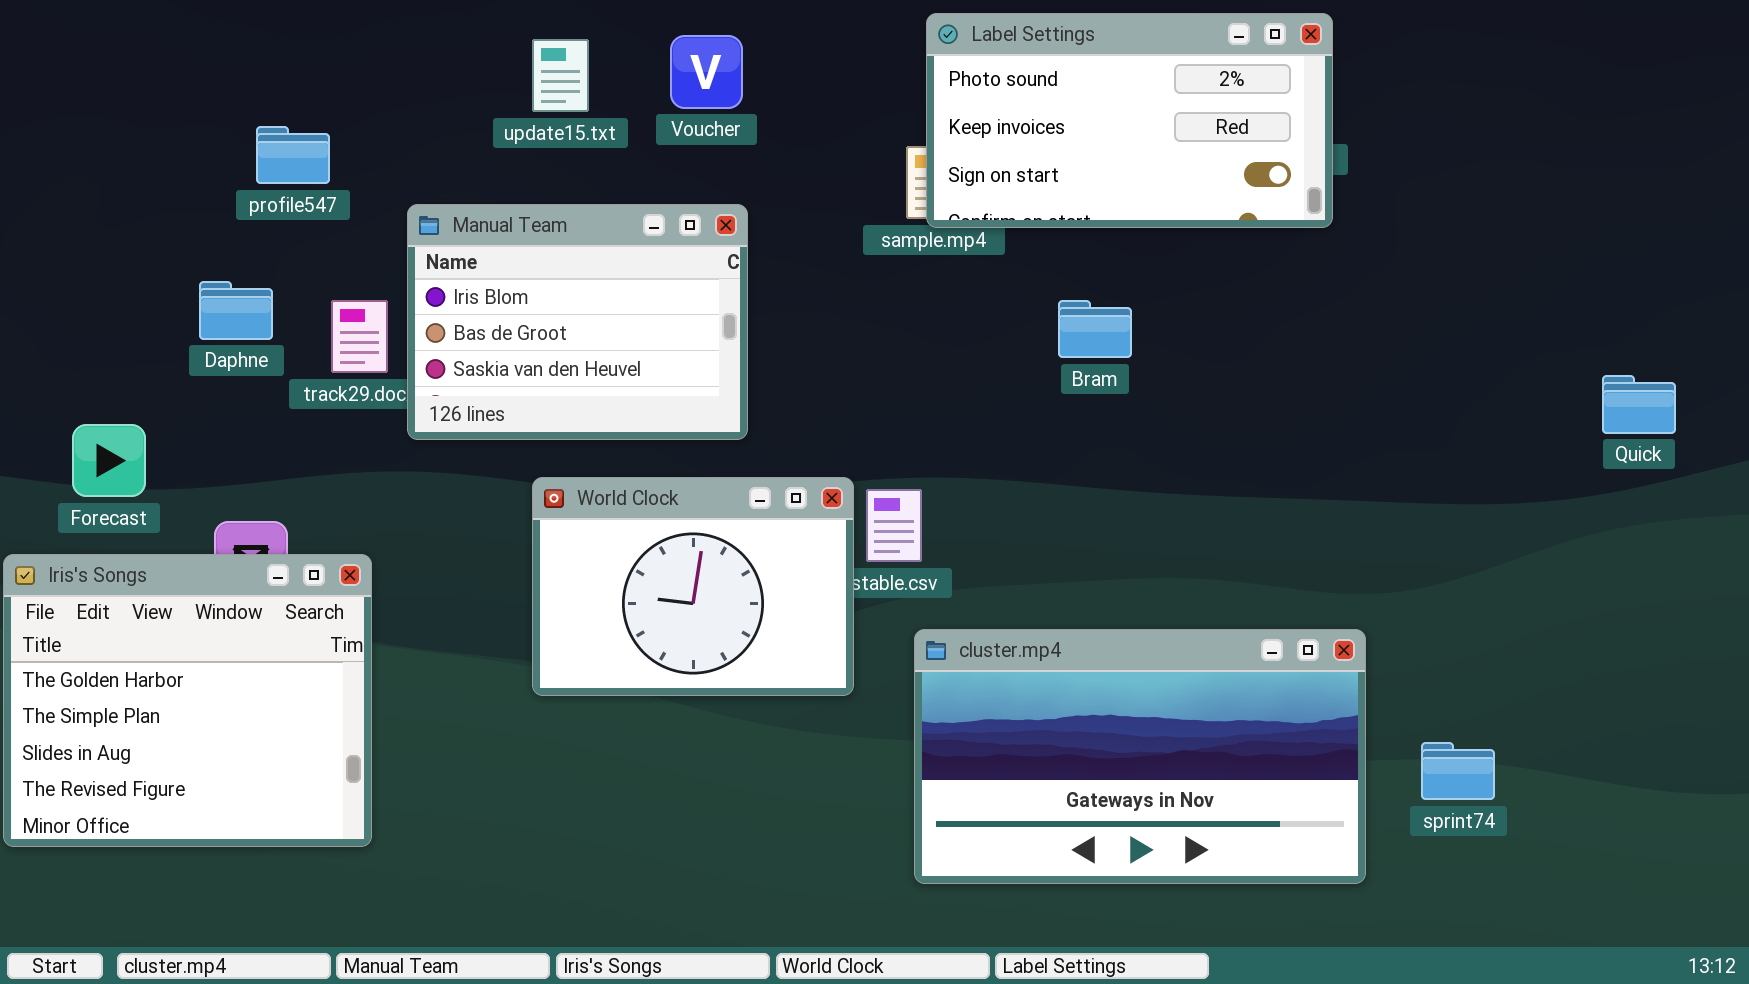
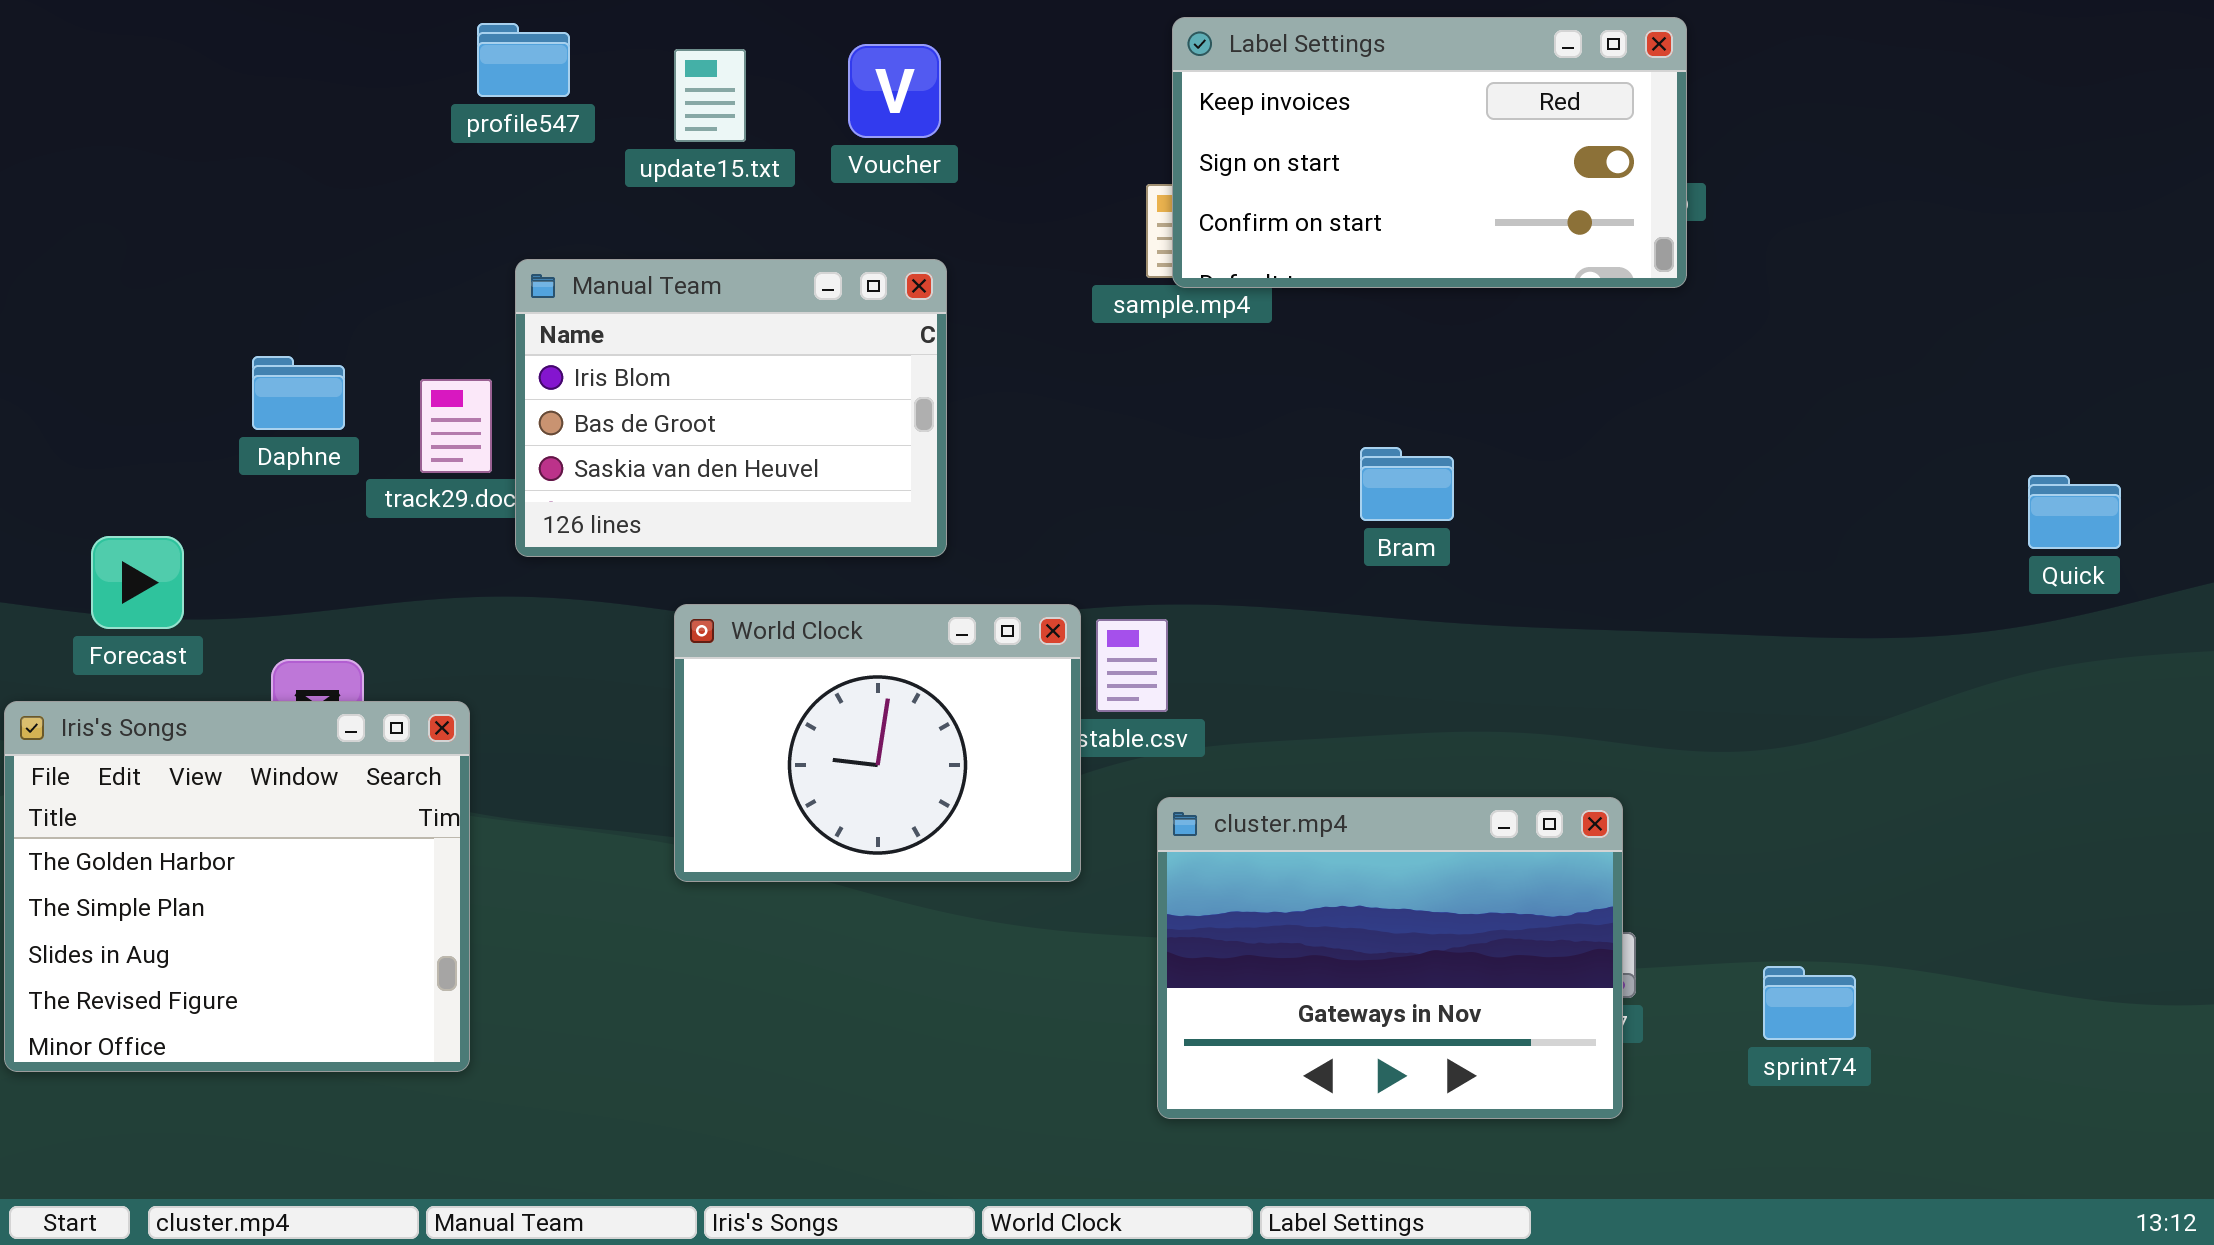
Label Settings: [926,13,1333,228] -> [1172,17,1687,288], scrolled down 1 row
profile547: [256,126,330,184] -> [477,23,570,97], moved
Bram: [1058,300,1132,358] -> [1360,447,1454,521], moved
cluster.mp4: [914,629,1366,884] -> [1157,797,1623,1119], resized
sprint74: [1421,742,1495,800] -> [1763,966,1856,1040], moved

